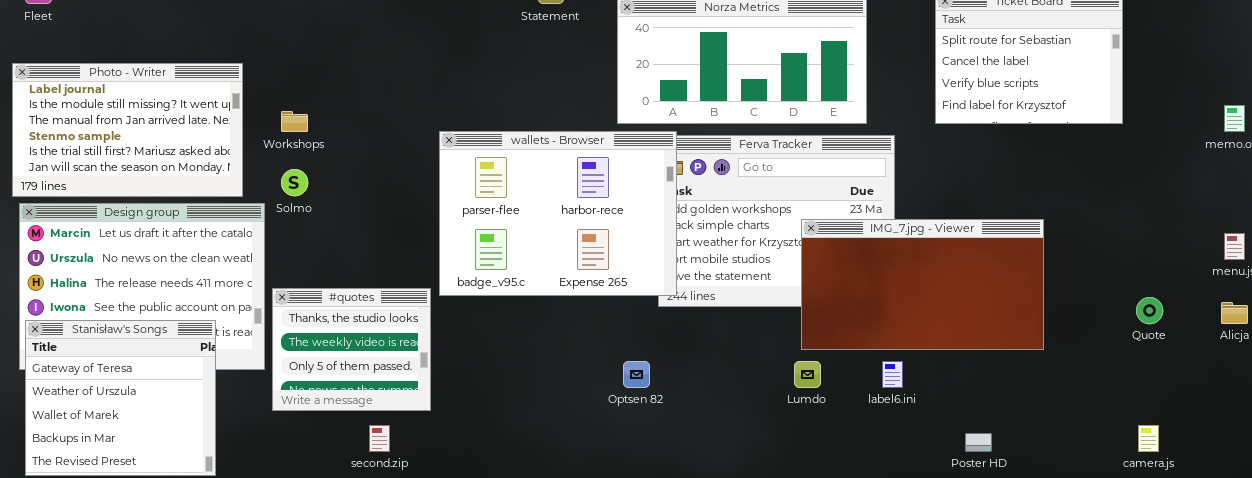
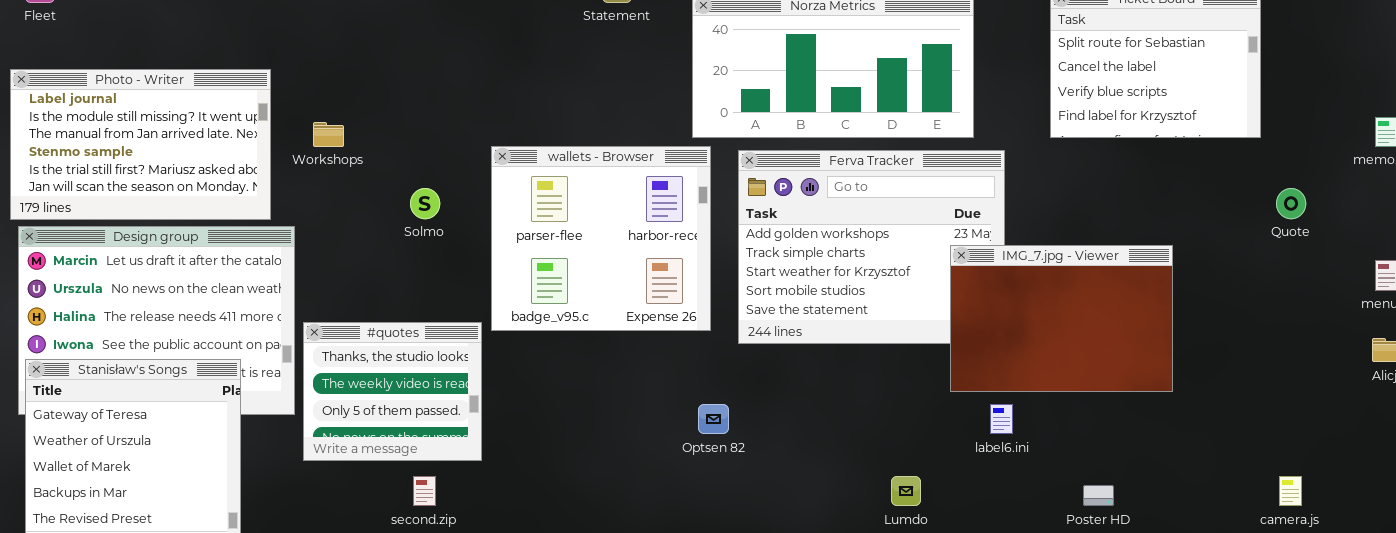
wallets - Browser: [439,131,677,296] -> [491,146,711,331], resized
Solmo: [281,169,308,196] -> [410,188,440,219], moved
IMG_7.jpg - Viewer: [801,219,1044,350] -> [950,245,1173,392], resized
Quote: [1136,297,1163,324] -> [1276,188,1306,219], moved
Lumdo: [794,361,821,388] -> [891,476,921,506], moved

